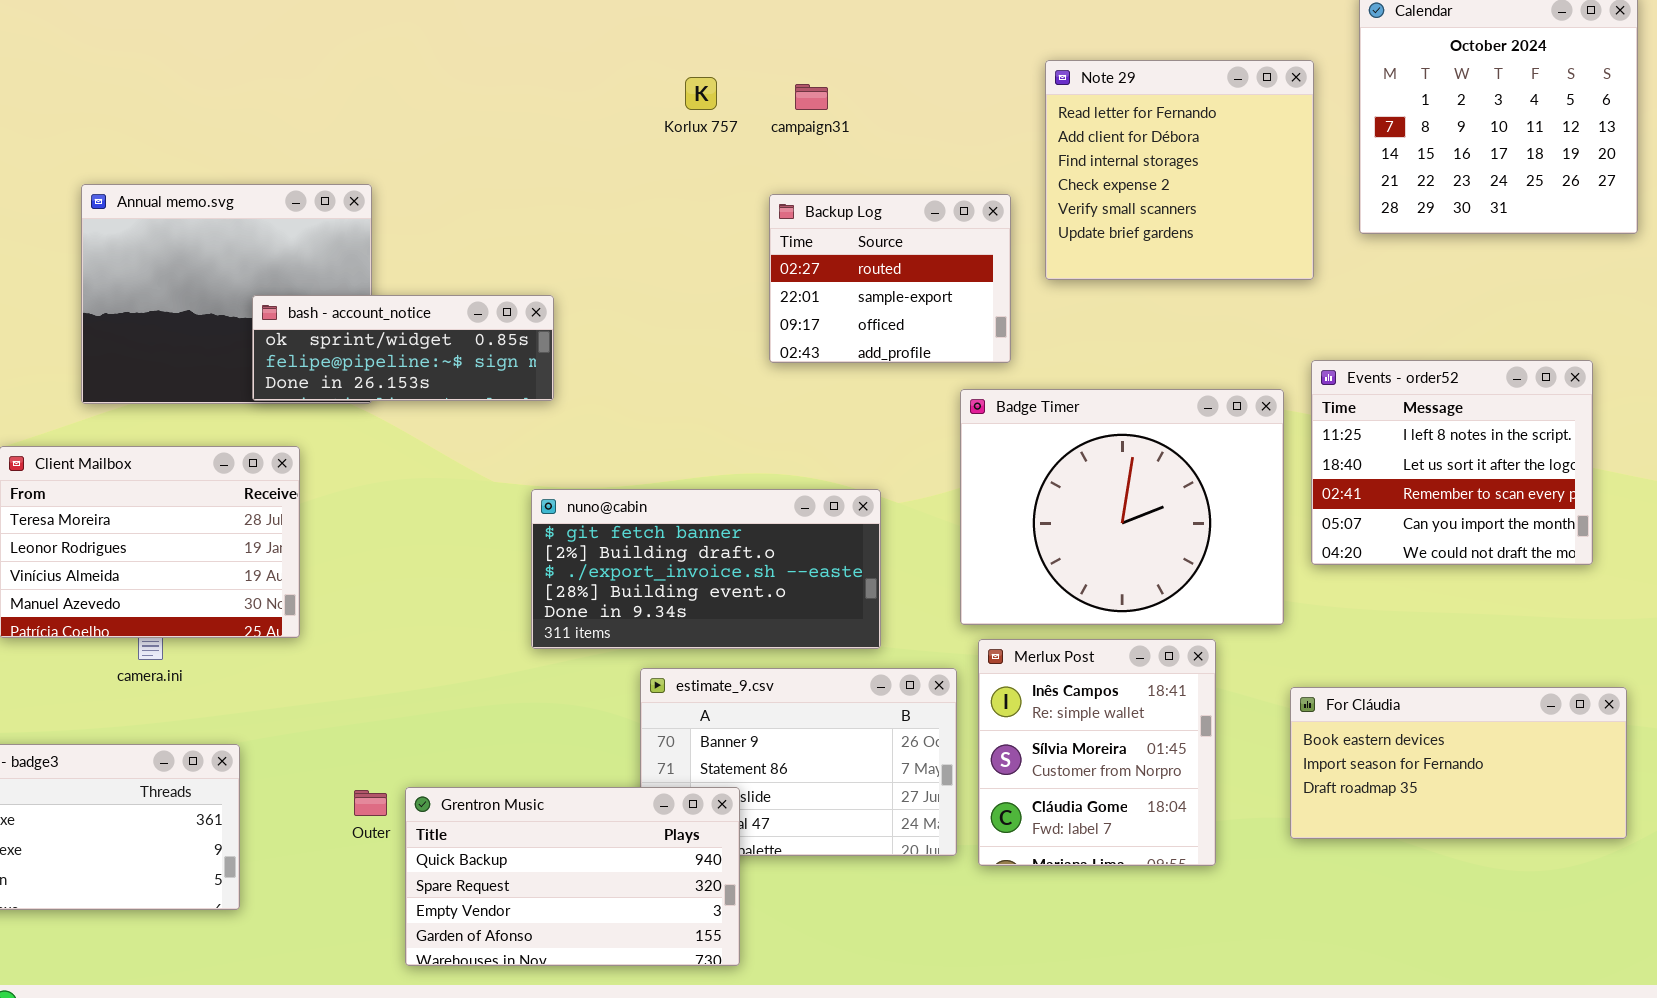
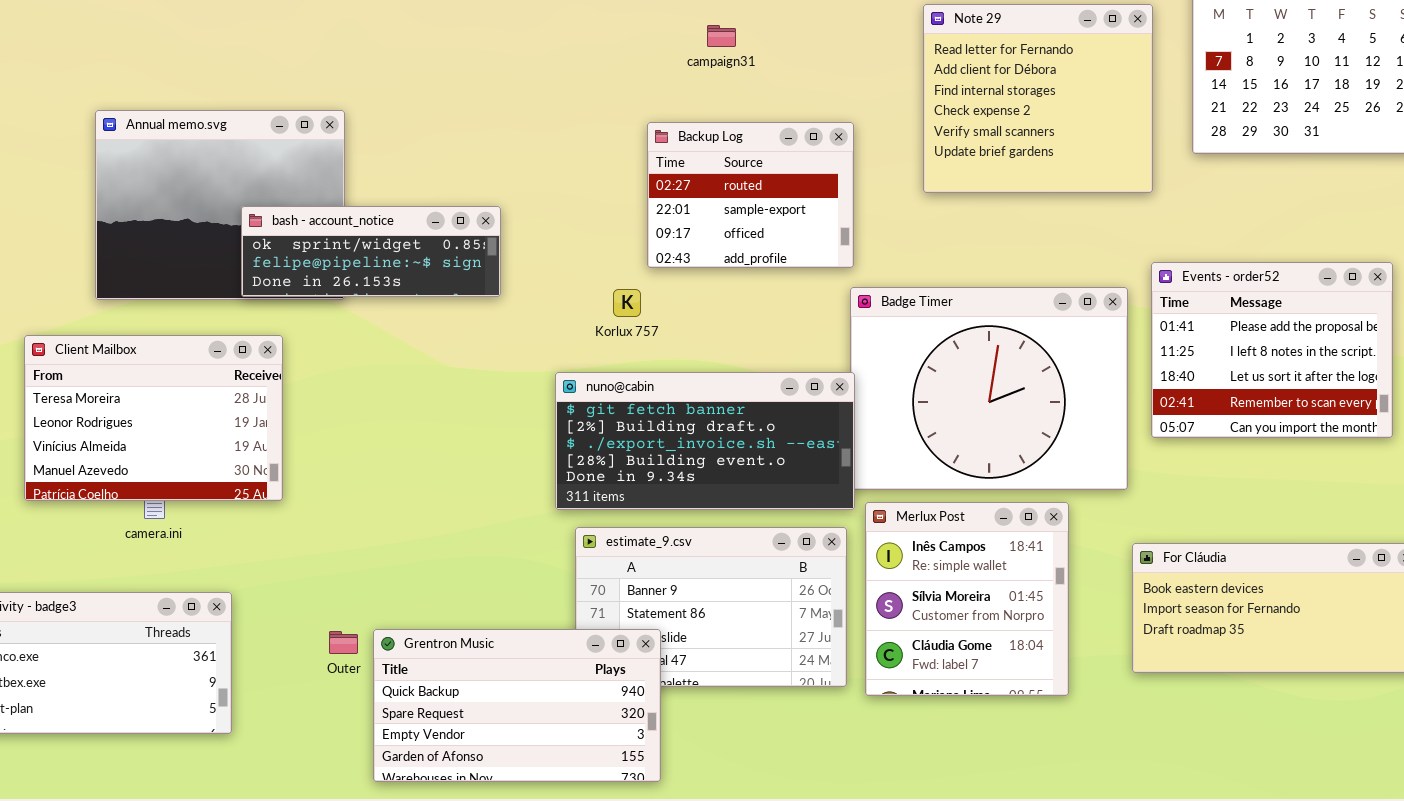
Korlux 757: [685,77,717,110] -> [613,289,641,317], moved
Backup Log: [769,194,1011,363] -> [647,122,854,268], moved
Events - order52: [1311,360,1593,565] -> [1151,262,1393,438], scrolled up 1 row
nuno@cabin: [531,489,881,649] -> [555,372,855,510], moved

